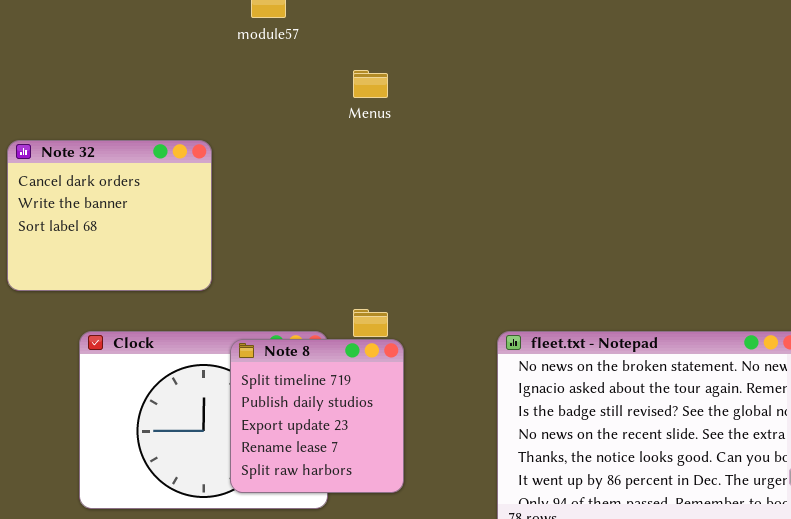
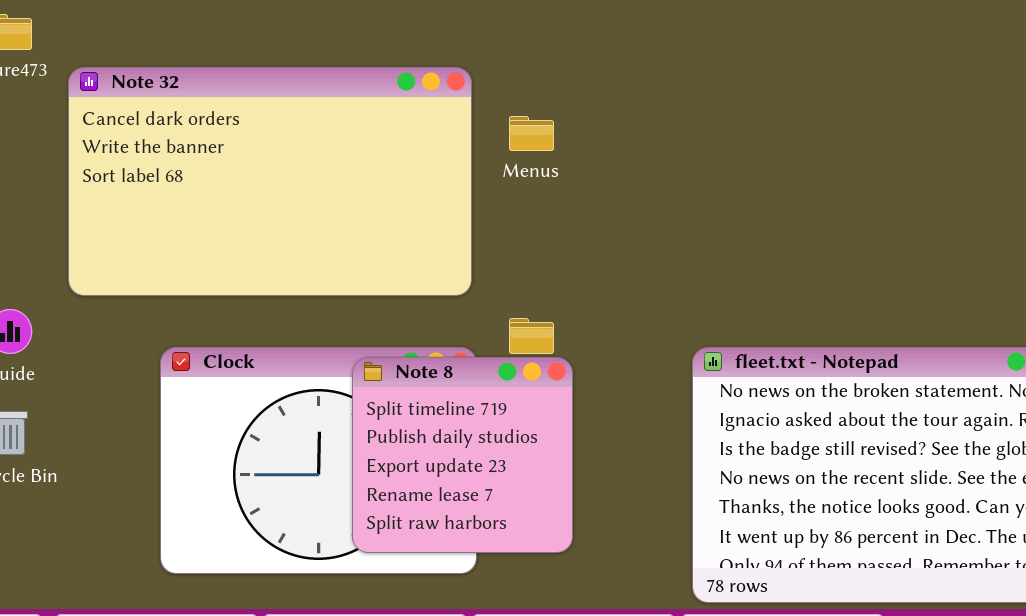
Menus: [353,70,388,98] -> [509,116,554,151], moved
Note 32: [7,140,212,291] -> [68,67,472,296], resized

